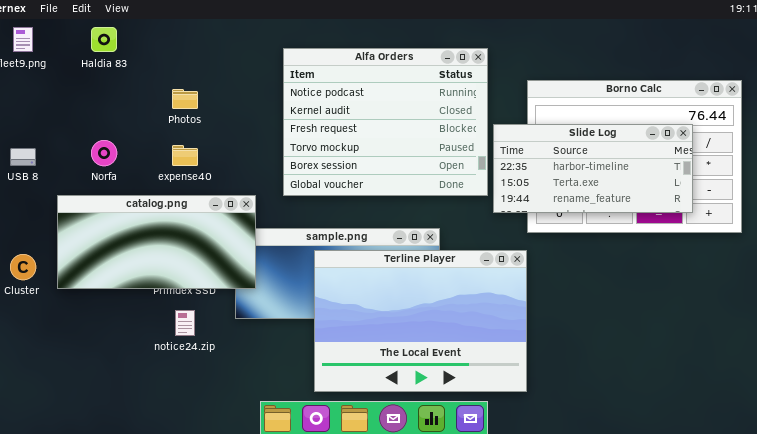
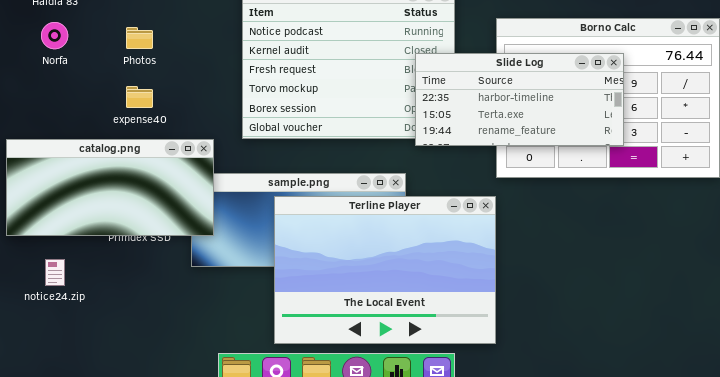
Slide Log: [493,124,693,213] -> [415,53,624,146], moved
Norfa: [91,140,117,166] -> [41,22,68,49], moved
notice24.zip: [175,310,195,336] -> [45,259,65,286], moved

